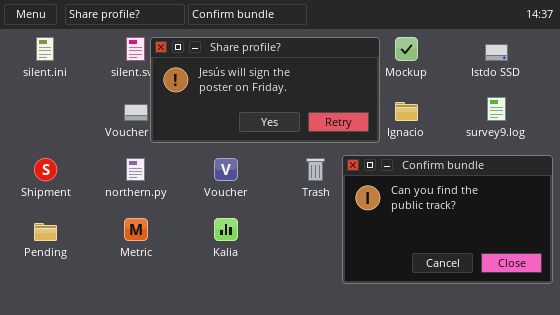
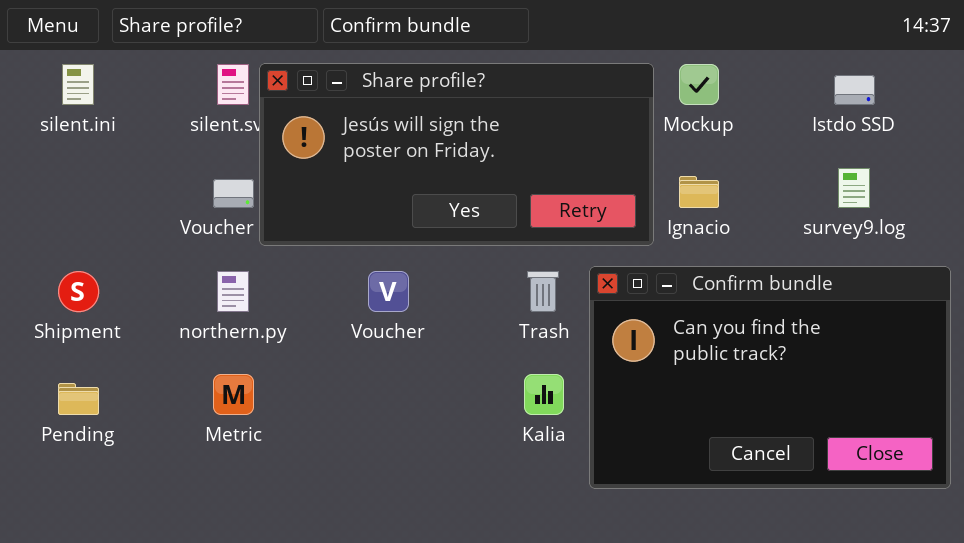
Kalia: [214,218,238,241] -> [524,374,564,415], moved

